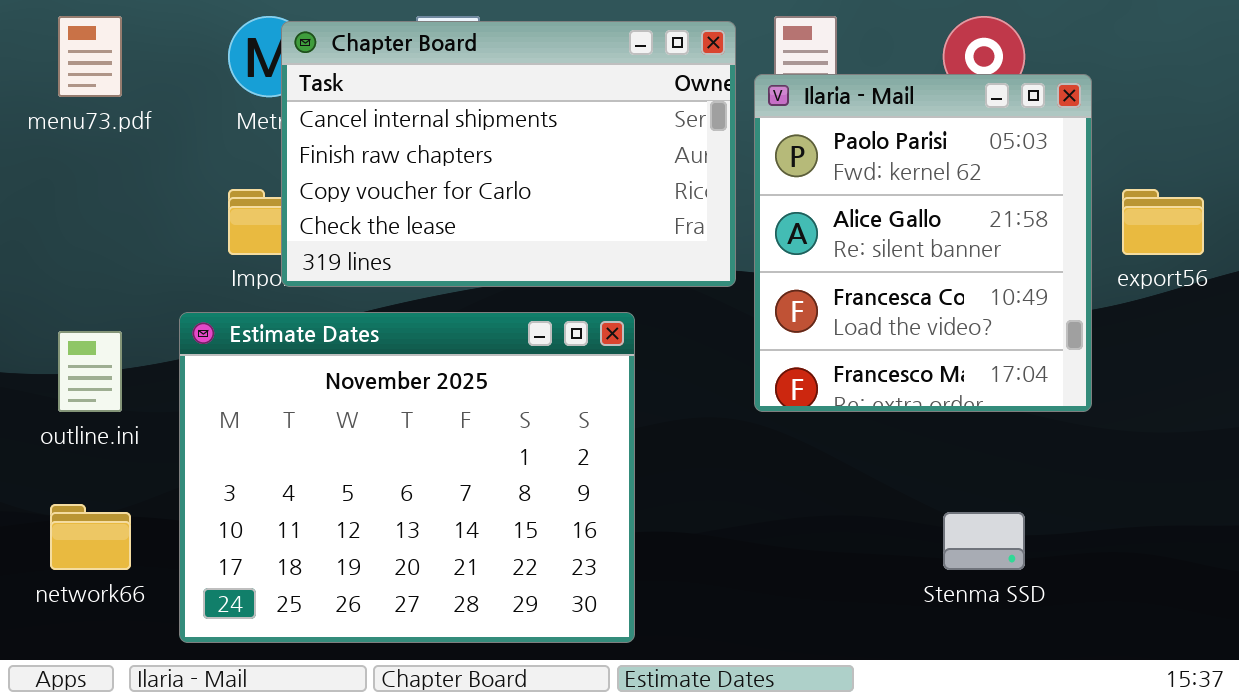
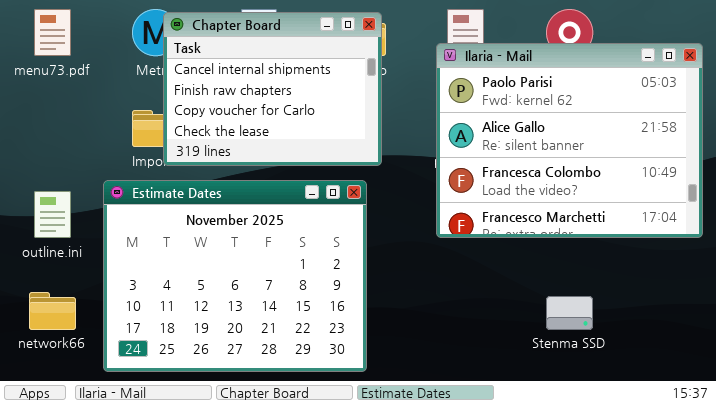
Chapter Board: [281,21,736,287] -> [163,12,382,166], resized
Ilaria - Mail: [754,74,1092,412] -> [436,43,703,238], resized

